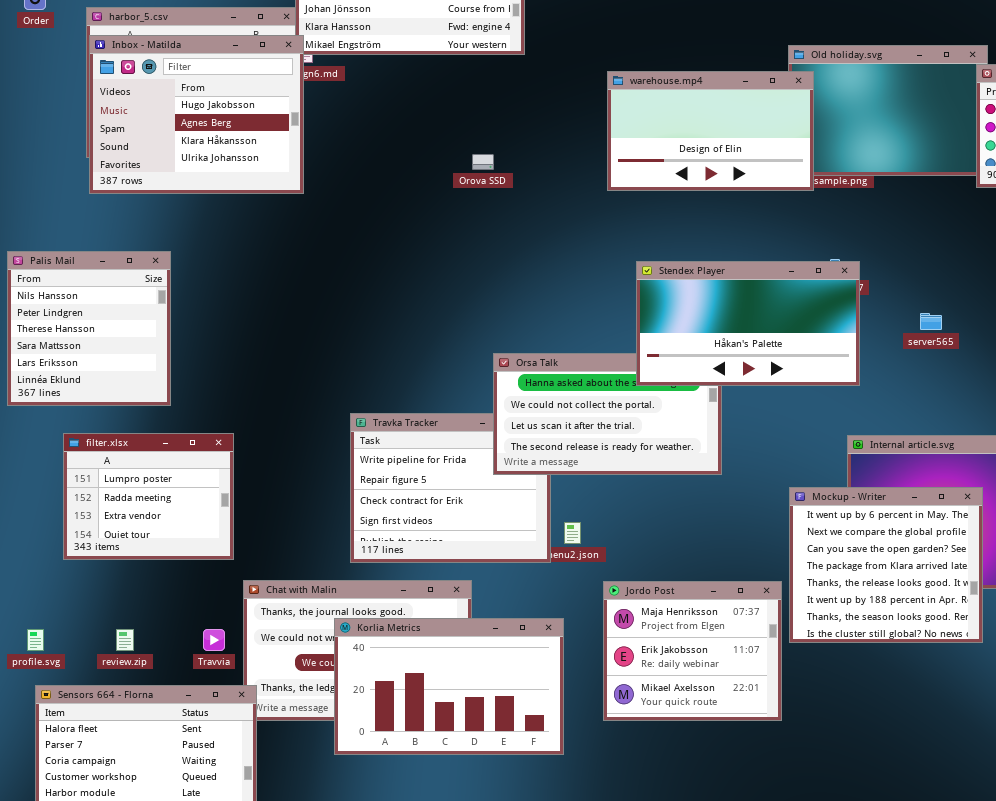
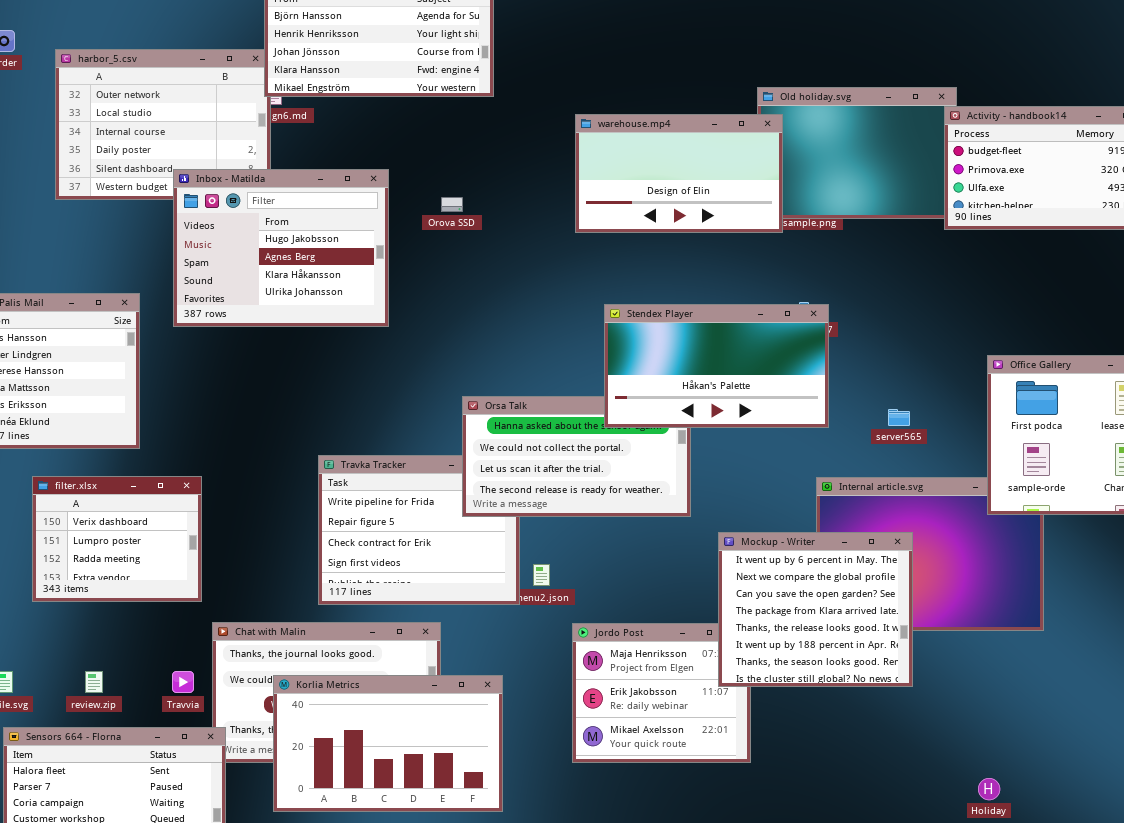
Inbox - Matilda: [89,35,304,194] -> [173,169,389,327], moved
server565: [920,313,942,330] -> [888,409,910,426], moved
filter.xlsx: [63,433,234,560] -> [32,476,202,602], scrolled up 1 row
Mockup - Writer: [789,487,983,643] -> [718,532,913,687], moved
Korlia Metrics: [334,618,564,755] -> [273,675,503,812], moved

